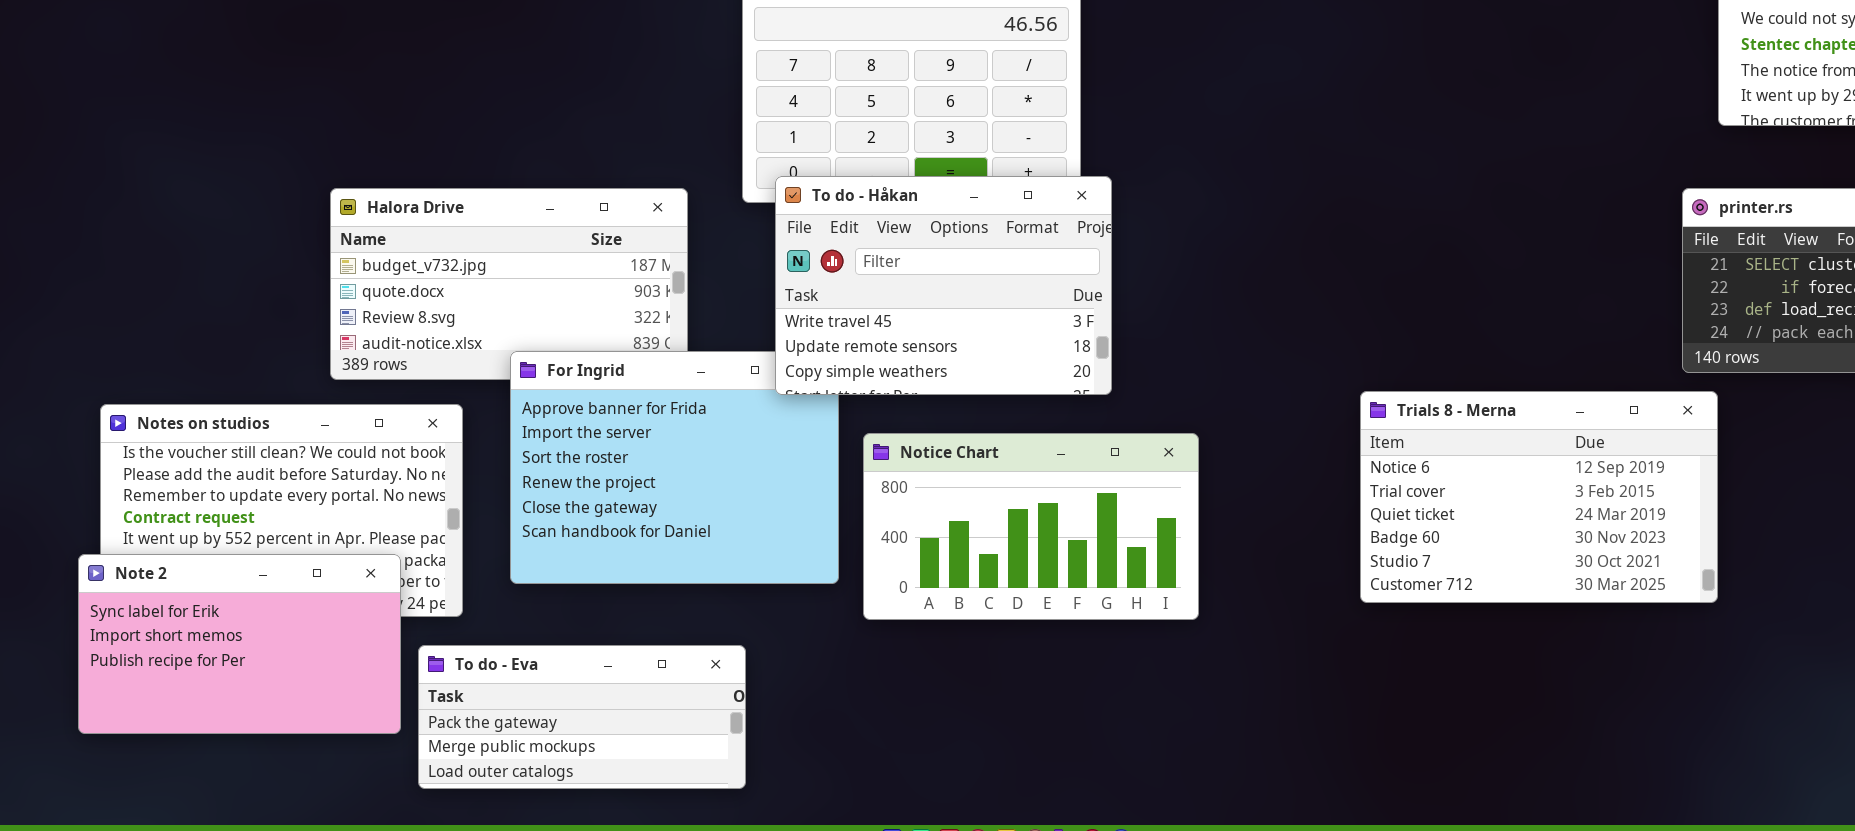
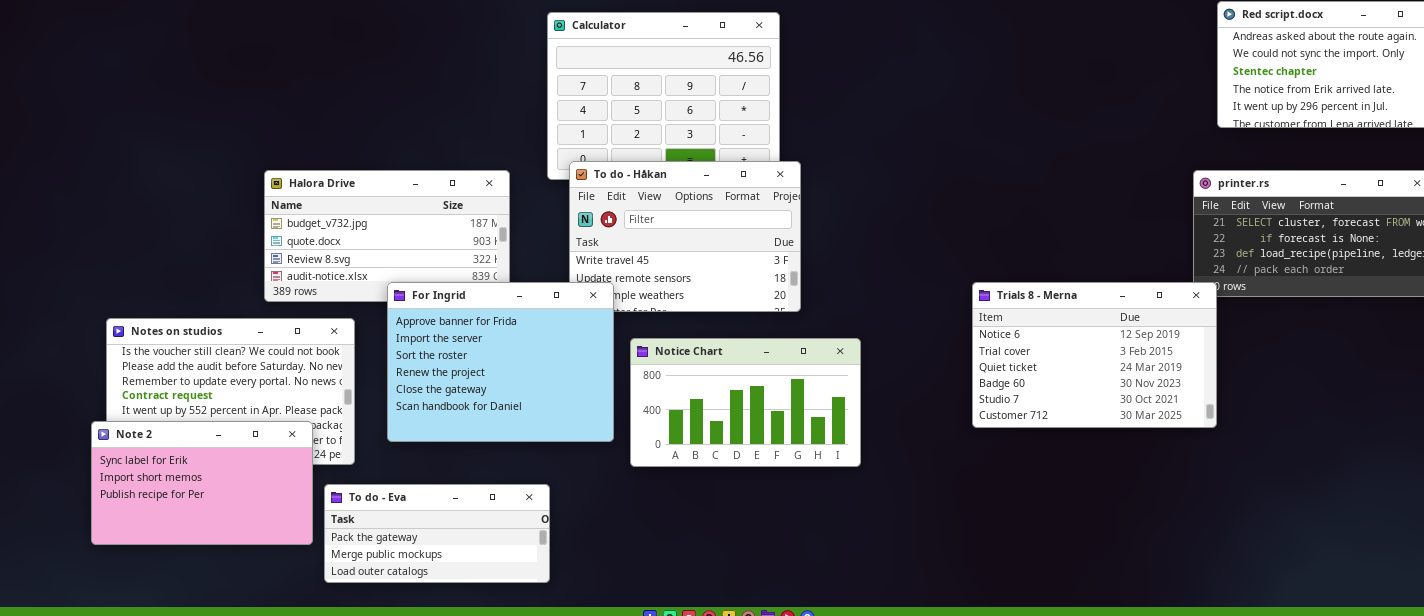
For Ingrid: [510,351,839,584] -> [387,282,614,442], raised
Trials 8 - Merna: [1360,391,1718,603] -> [972,282,1217,428], moved

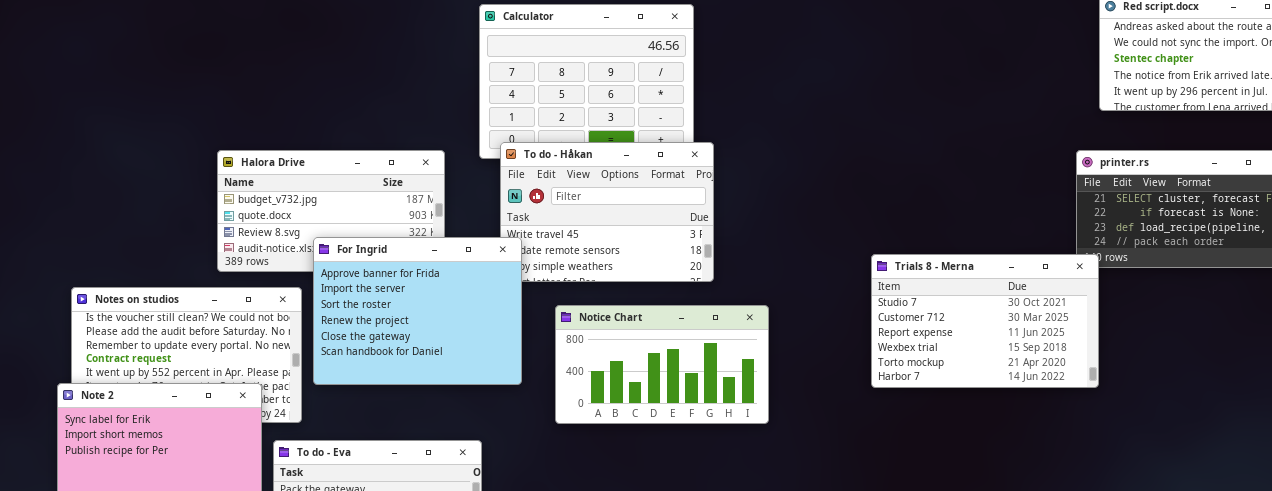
For Ingrid: [387,282,614,442] -> [313,237,522,385], moved
Trials 8 - Merna: [972,282,1217,428] -> [871,254,1099,388], scrolled down 4 rows

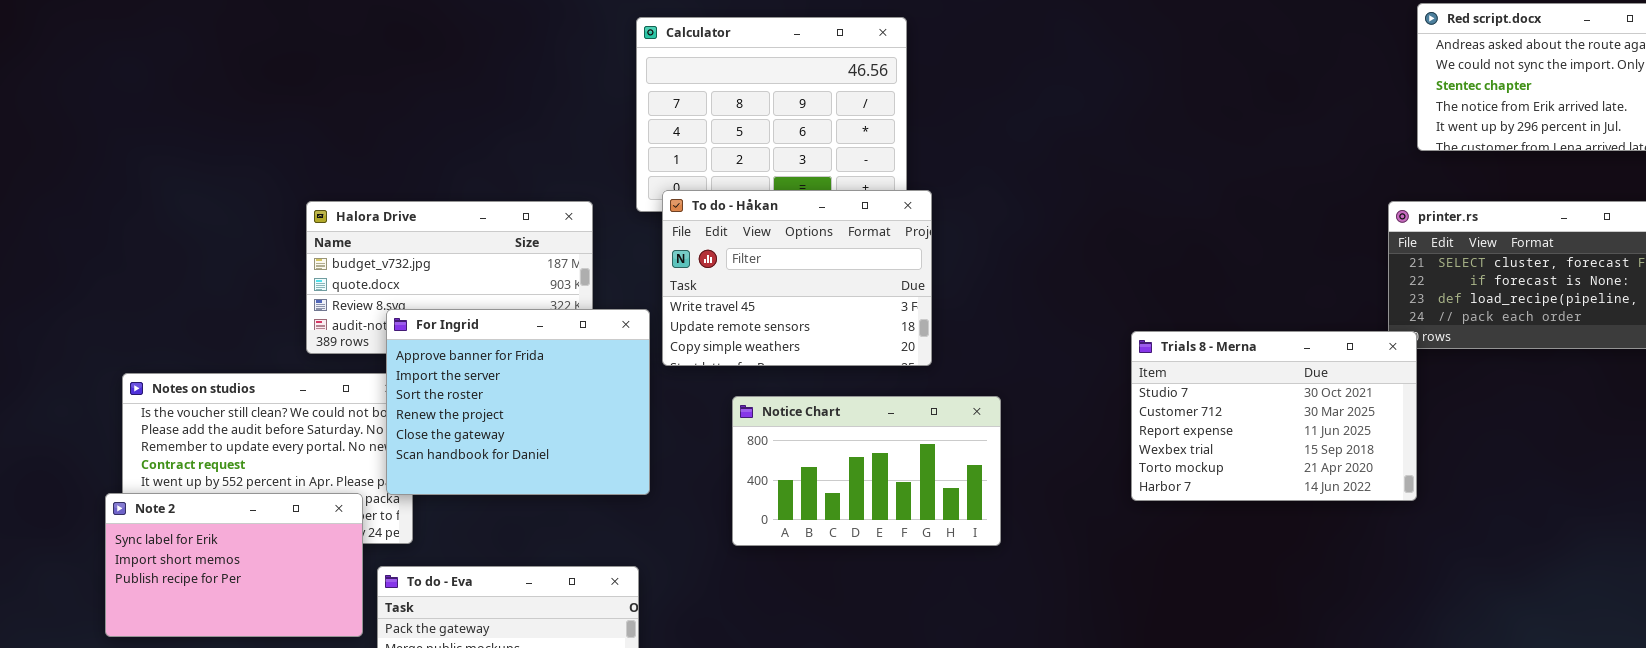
For Ingrid: [313,237,522,385] -> [386,309,650,495], moved

